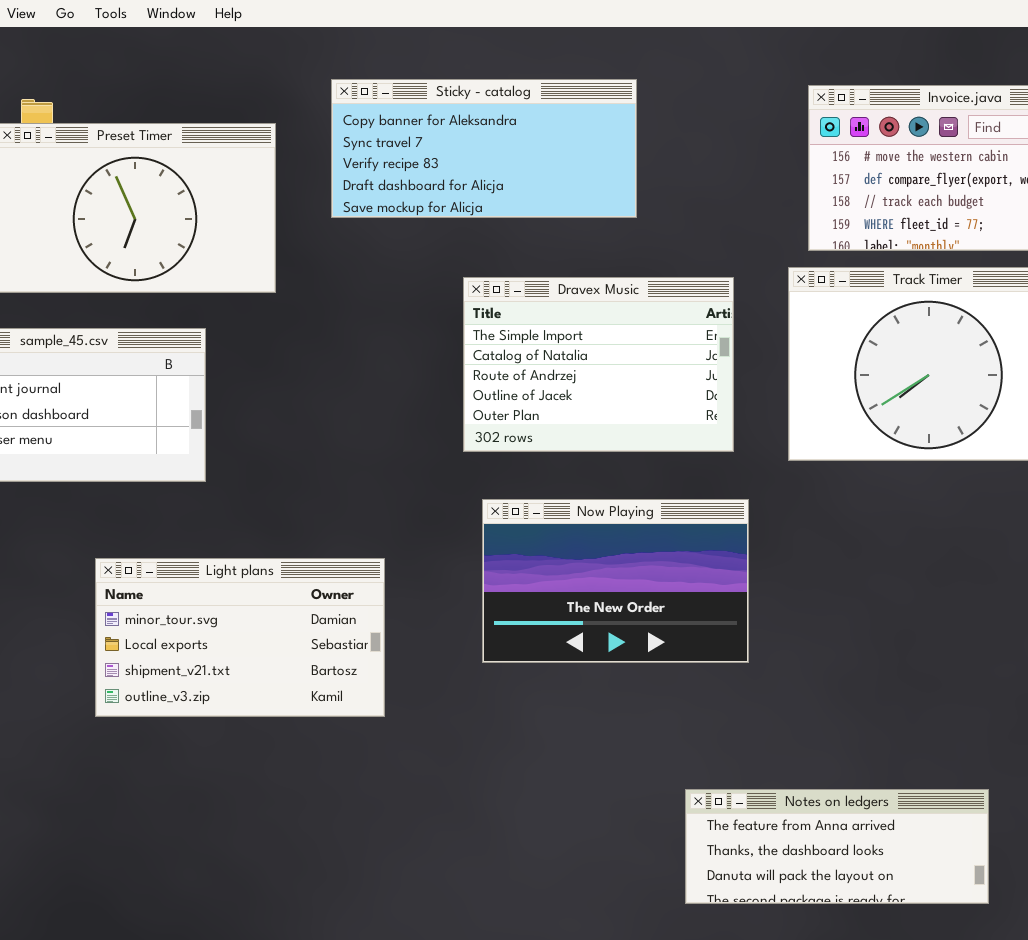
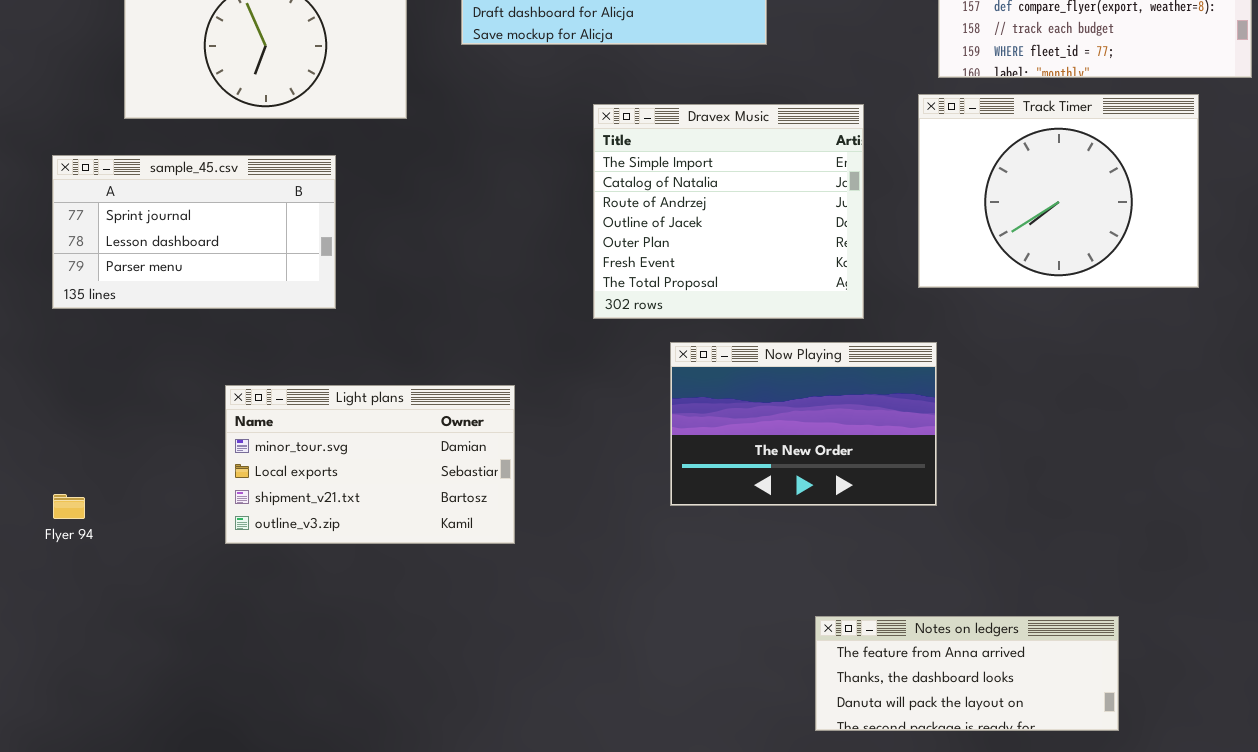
Dravex Music: [463,277,734,452] -> [593,104,864,319], resized
Now Playing: [482,499,749,663] -> [670,342,937,506], moved

